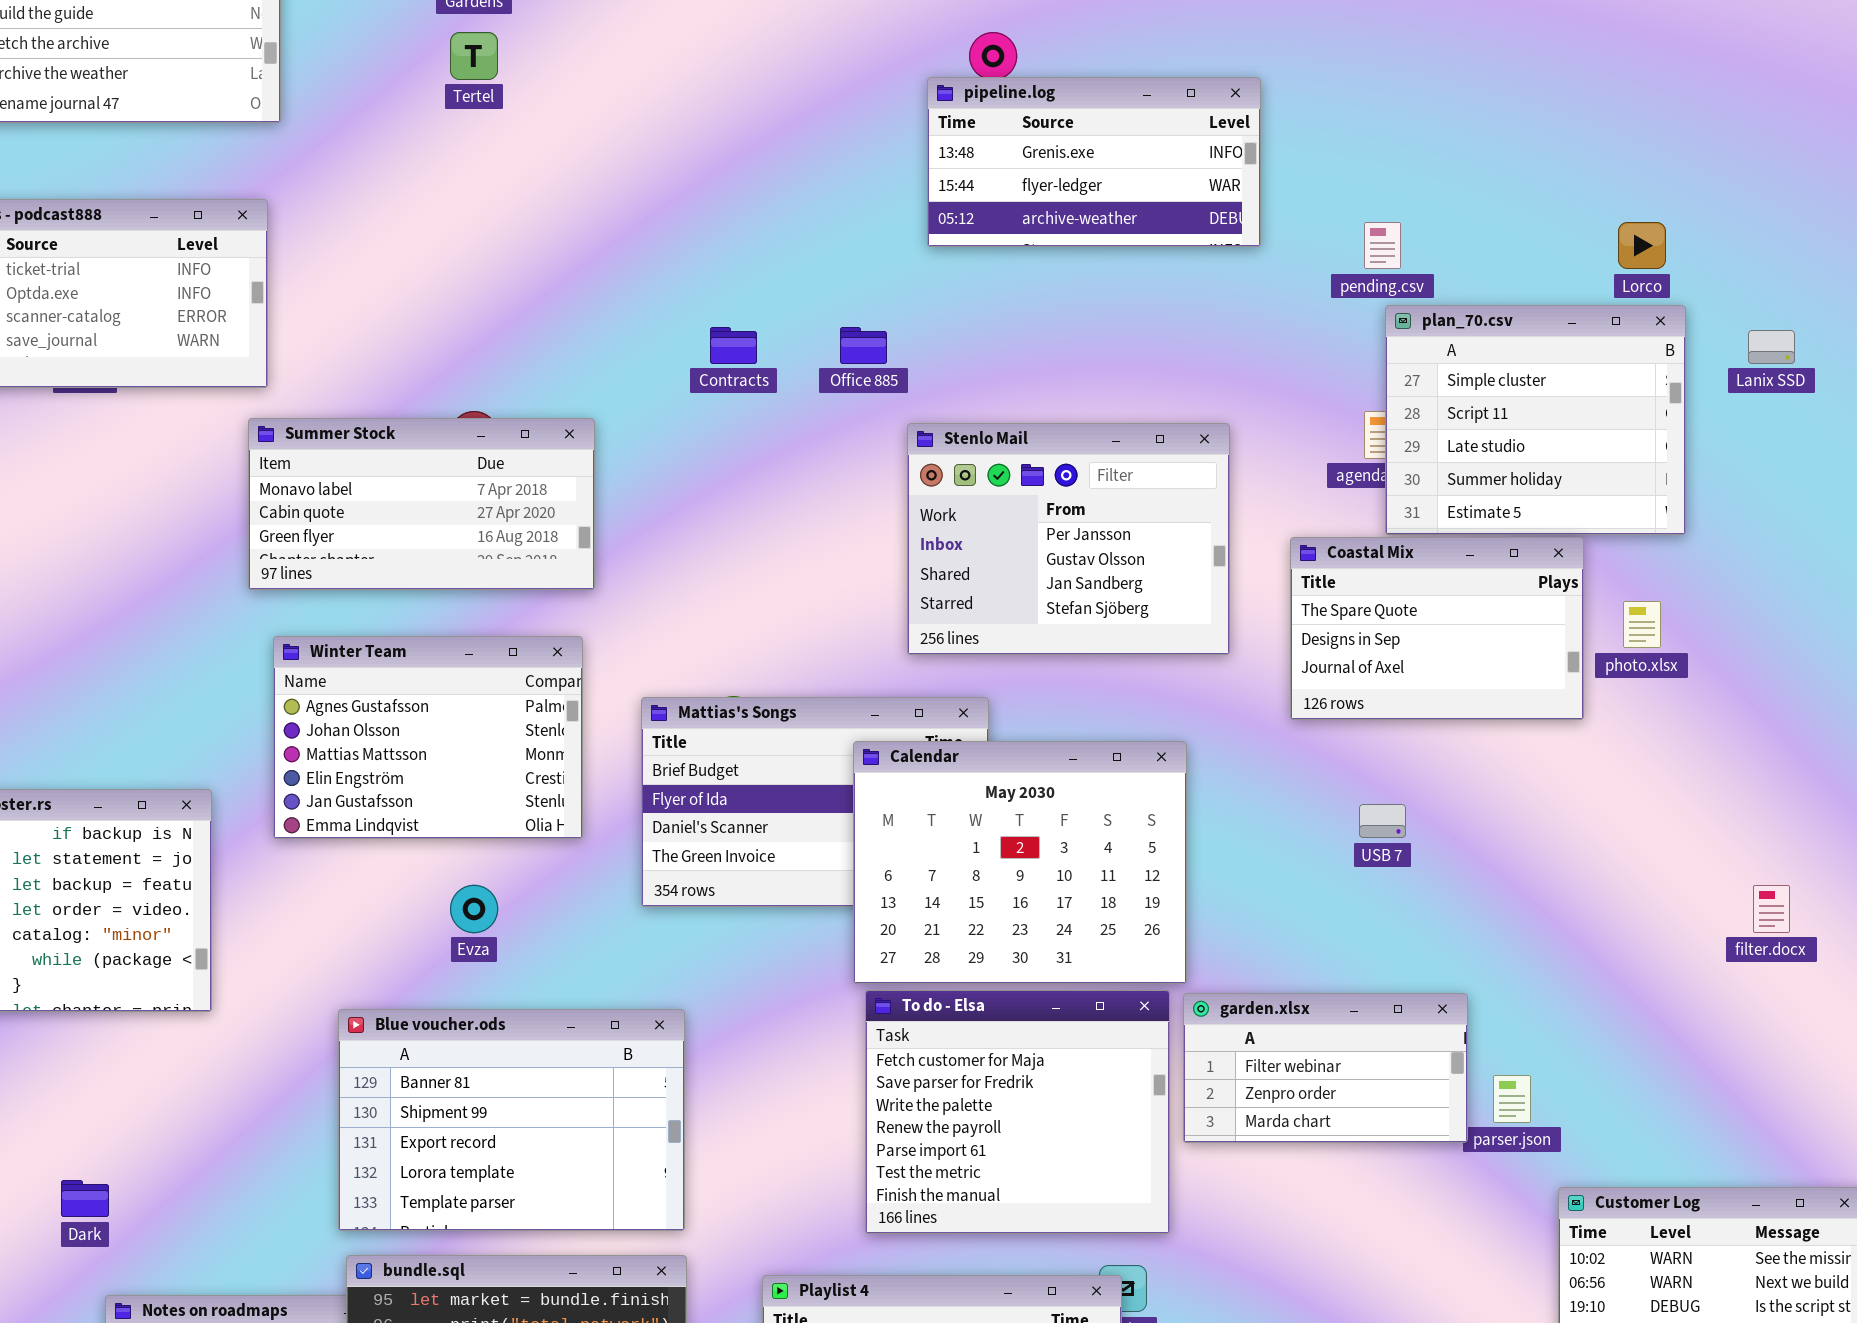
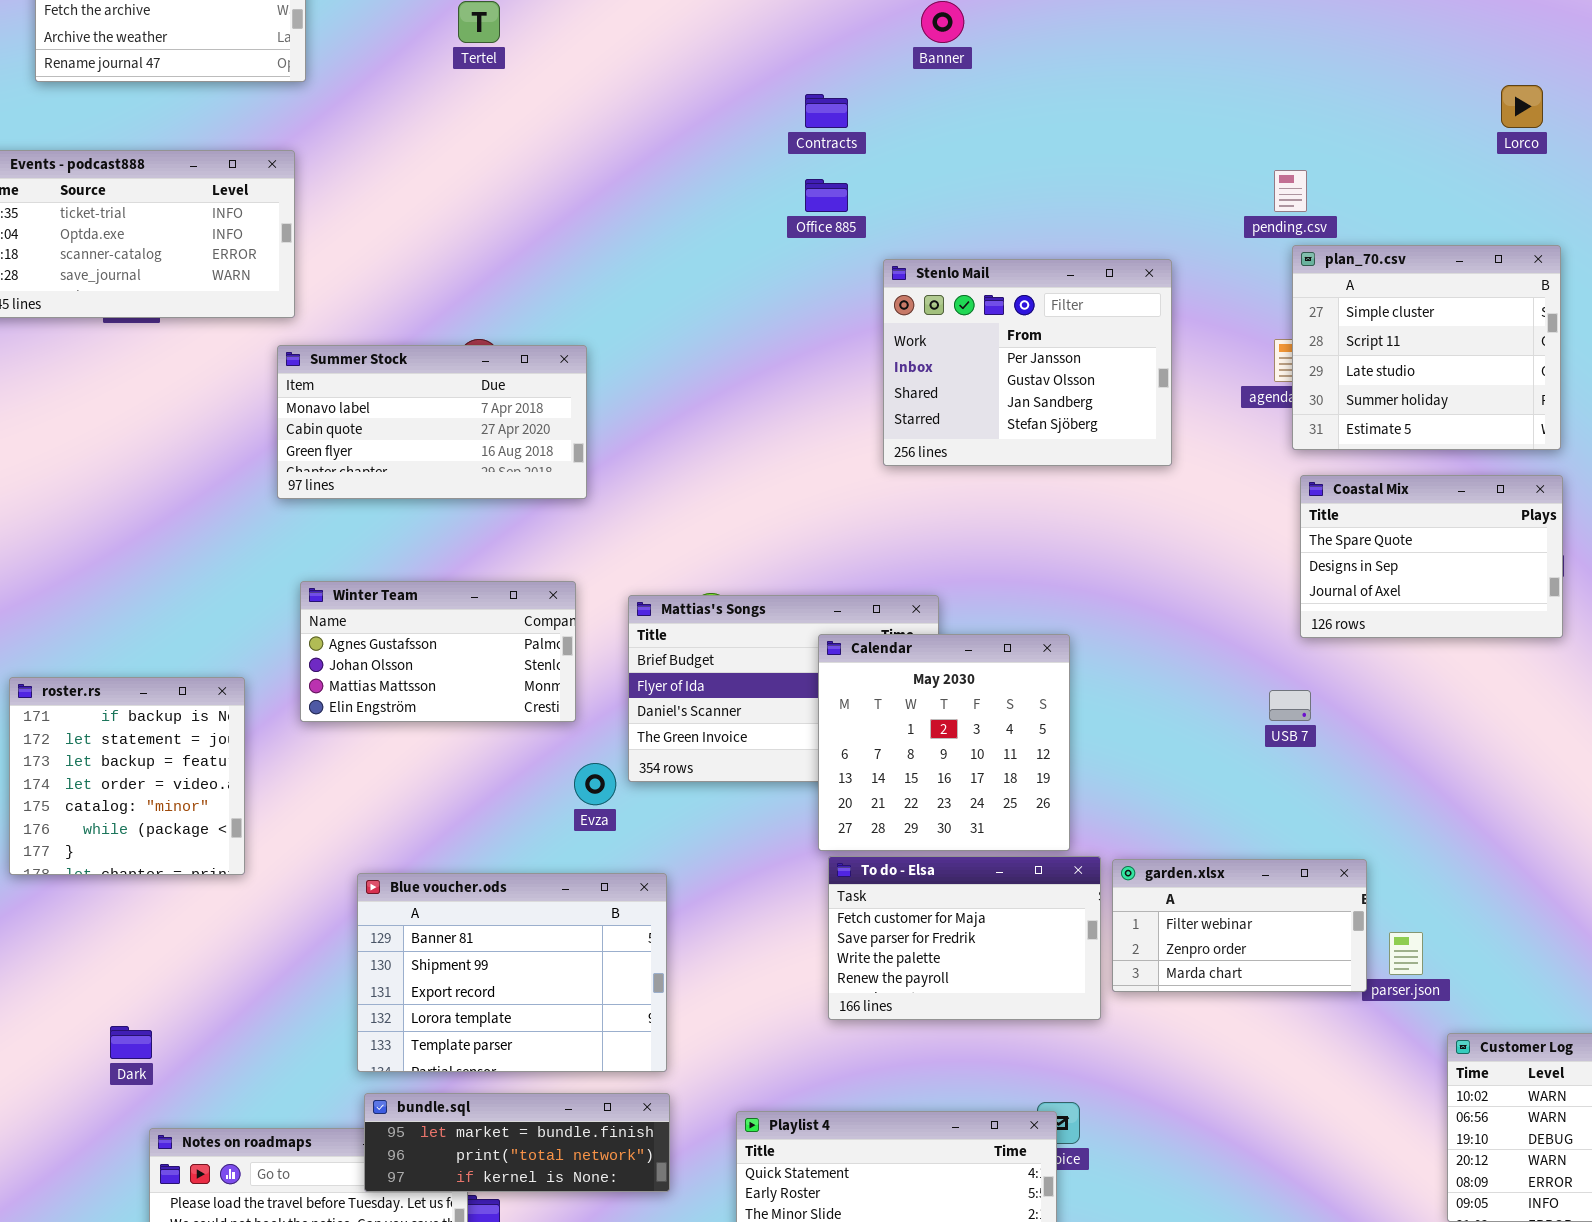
pipeline.log: [927,77,1261,247] -> none, closed
Lorco: [1618,222,1666,269] -> [1501,85,1543,128], moved
Contracts: [710,327,757,364] -> [805,94,848,128], moved
Office 885: [840,327,887,364] -> [805,179,848,212], moved
Stenlo Mail: [907,423,1230,655] -> [883,259,1172,466], moved
Coastal Mix: [1290,537,1584,720] -> [1300,475,1563,638], moved
Winter Team: [273,636,583,839] -> [300,581,576,722], resized
Calendar: [853,741,1187,984] -> [818,634,1070,851], resized
Evza: [450,885,498,933] -> [574,763,616,805], moved
To do - Elsa: [865,990,1170,1234] -> [828,856,1101,1020], resized

